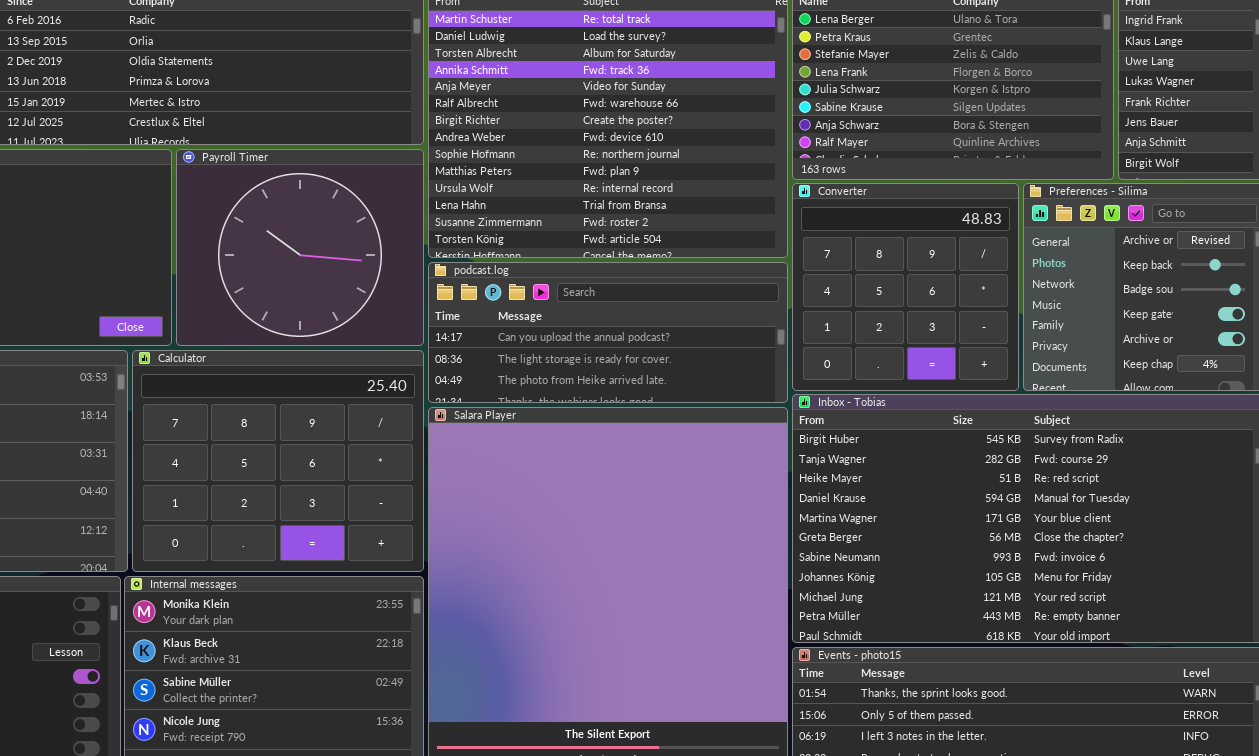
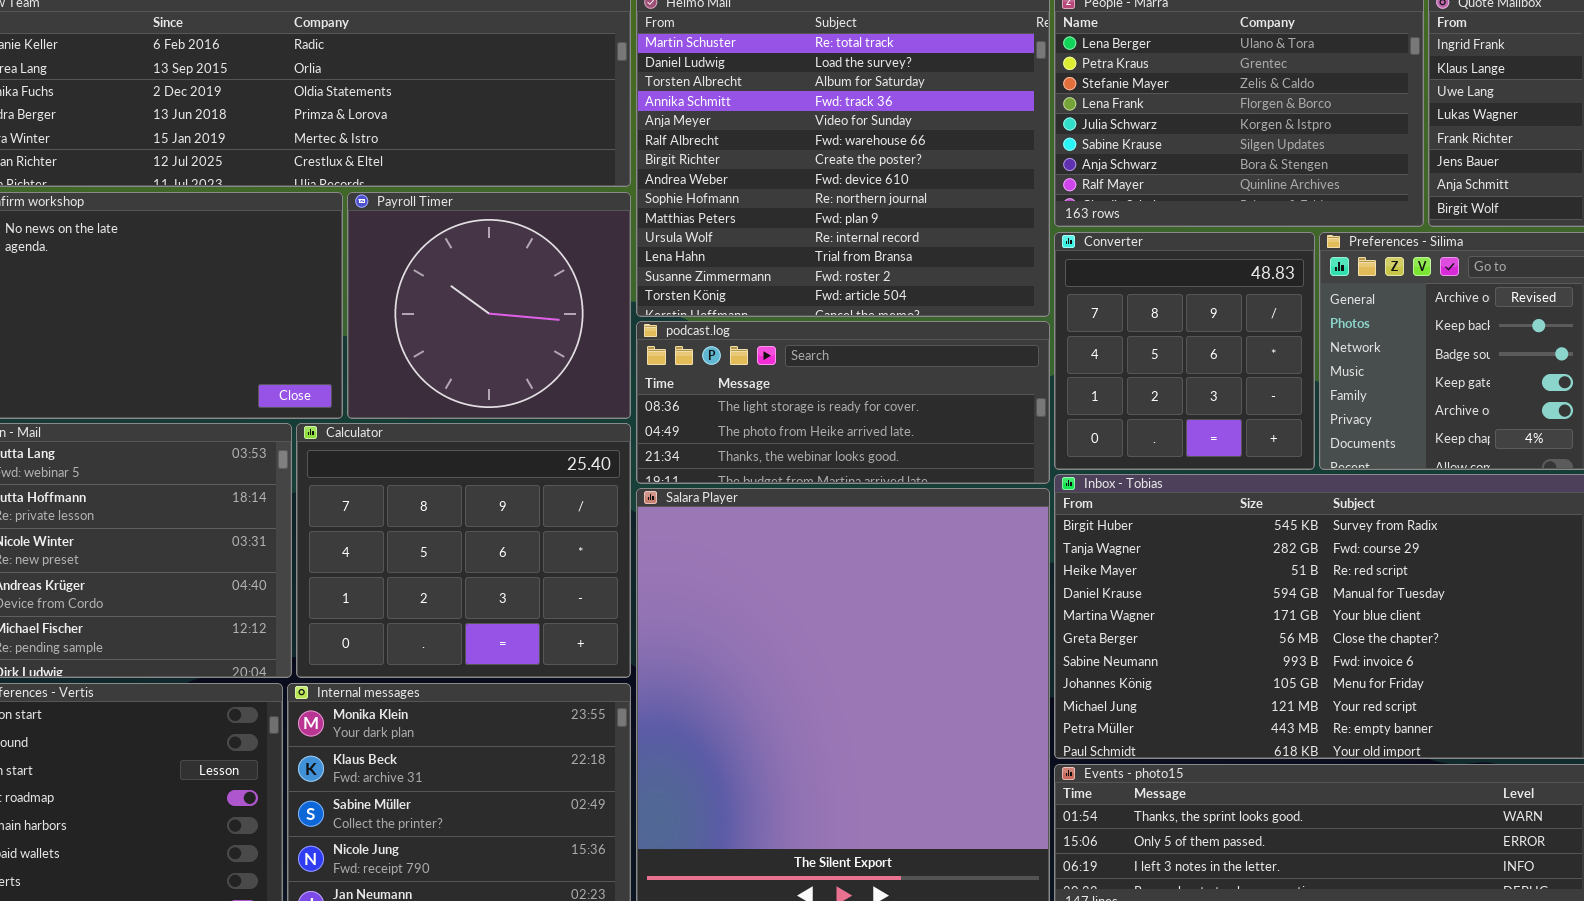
podcast.log: [428,262,788,403] -> [636,321,1050,484], scrolled down 1 row

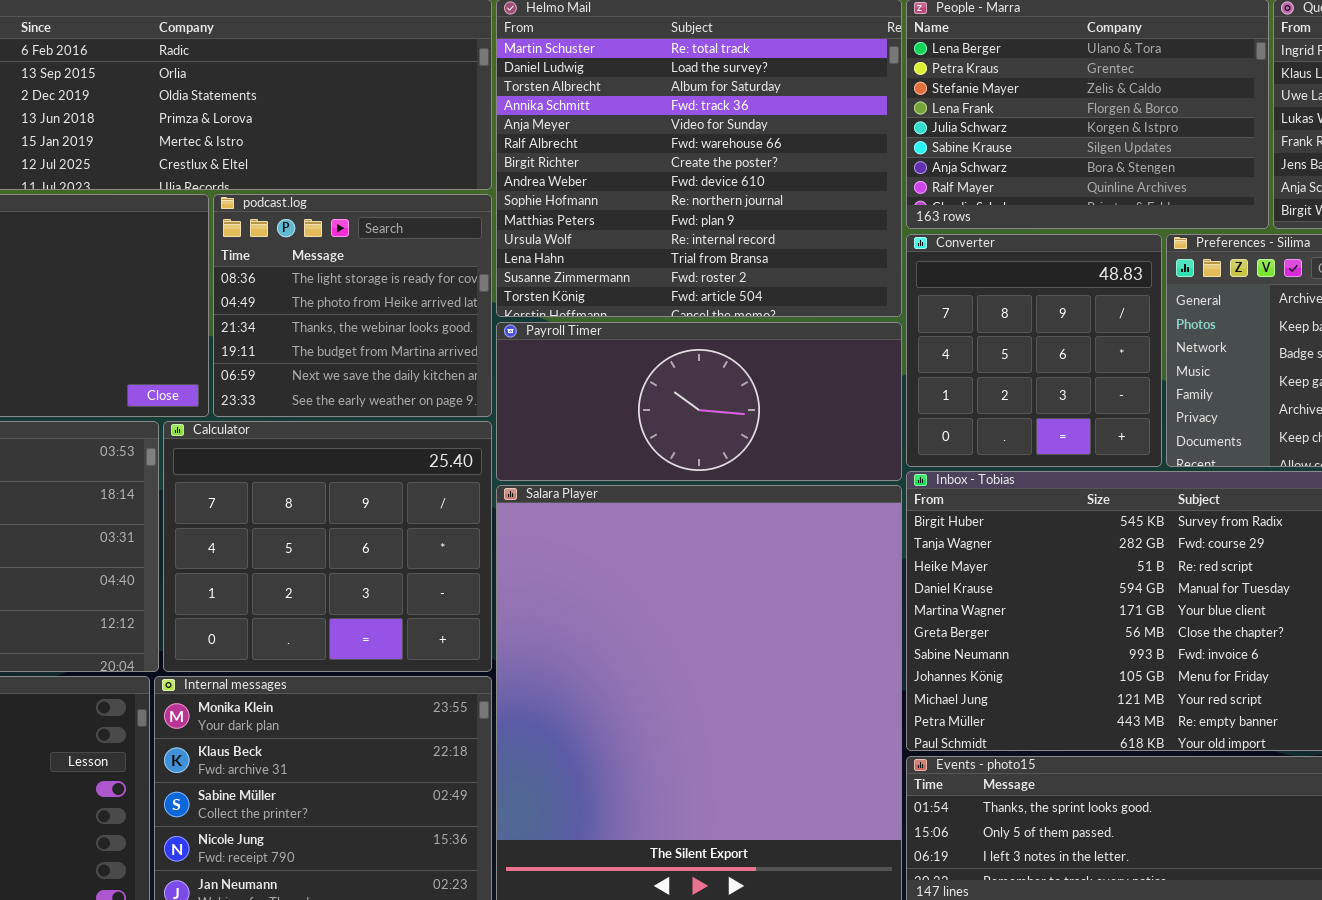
Payroll Timer: [347,192,631,419] -> [496,322,902,481], moved, resized
podcast.log: [636,321,1050,484] -> [213,194,492,417], moved, resized

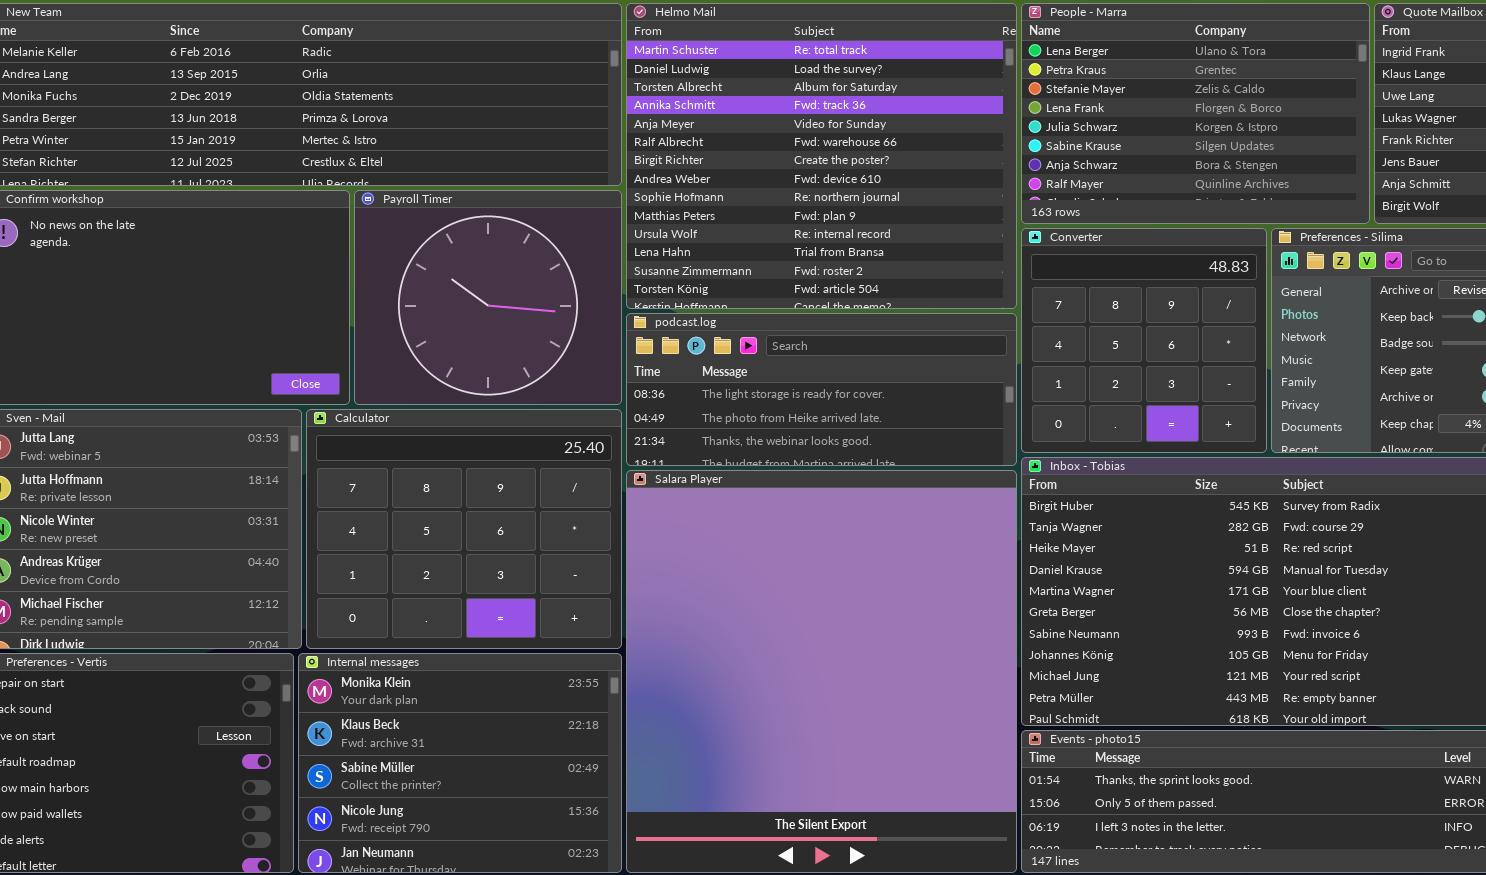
podcast.log: [213,194,492,417] -> [626,313,1017,466], moved, resized
Payroll Timer: [496,322,902,481] -> [354,190,622,405], moved, resized

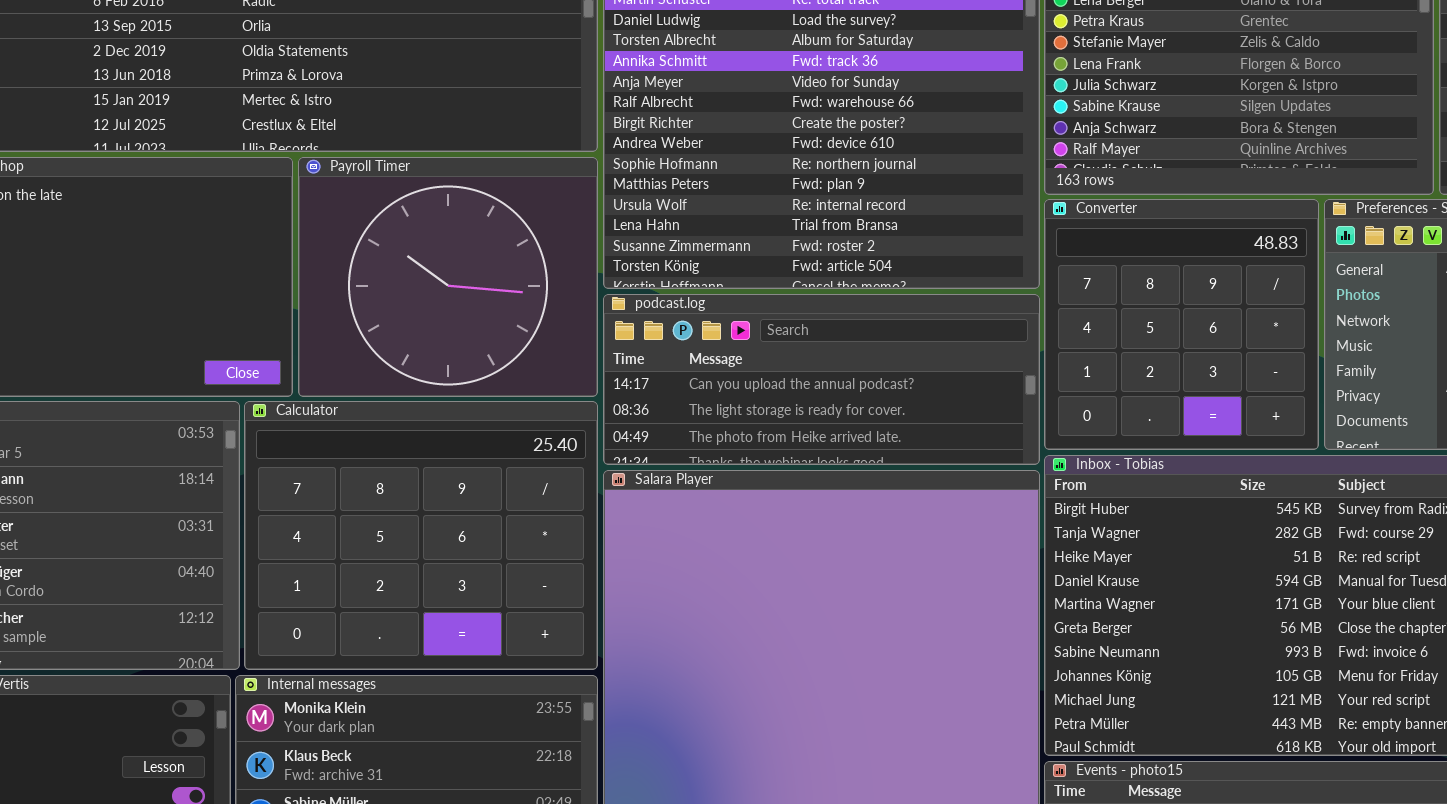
podcast.log: [626,313,1017,466] -> [603,294,1040,465], scrolled up 1 row

